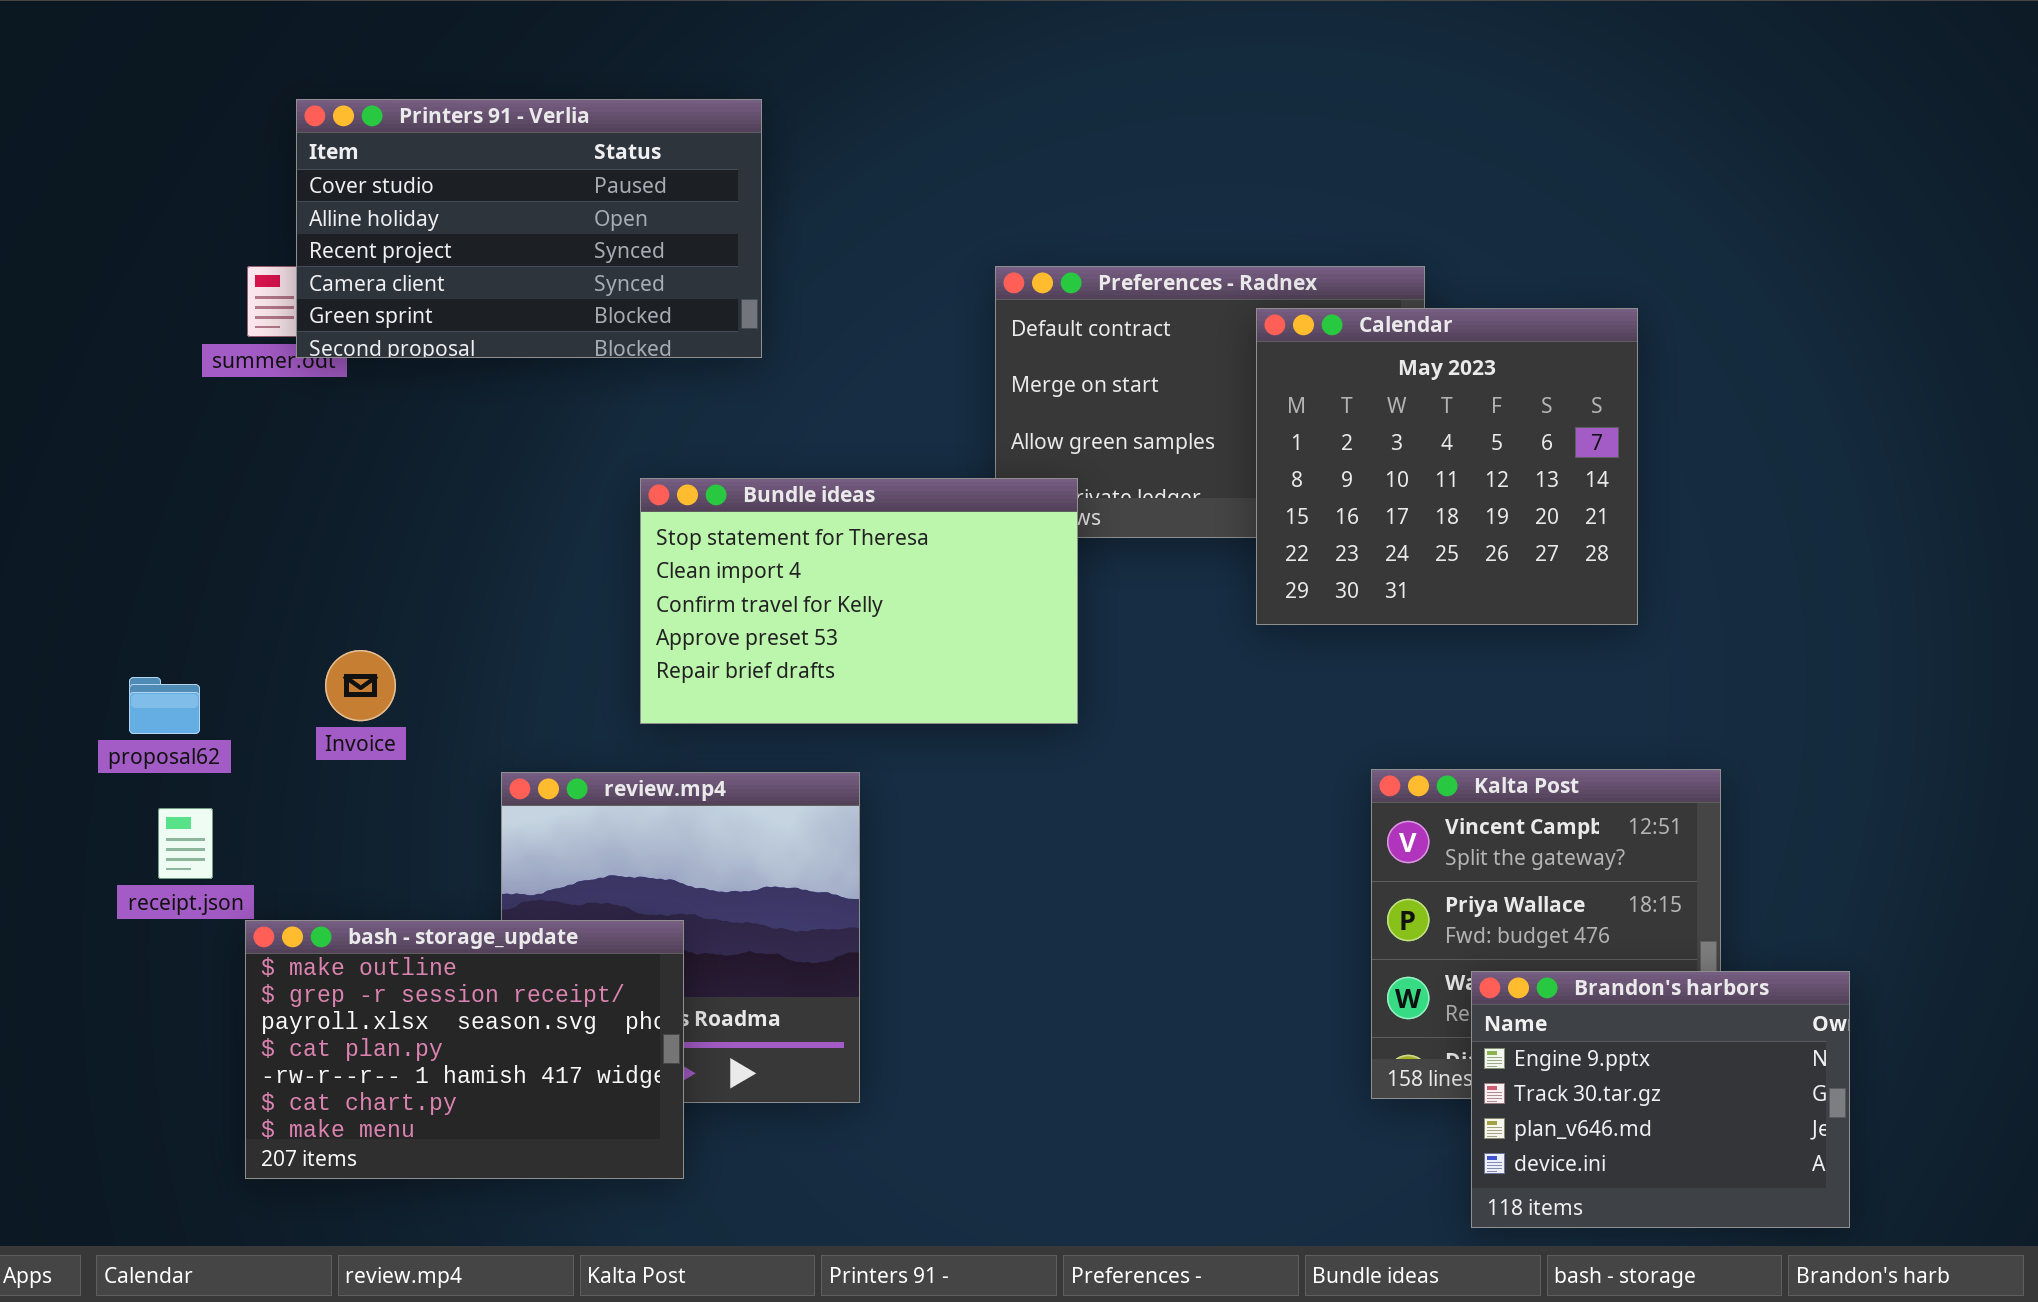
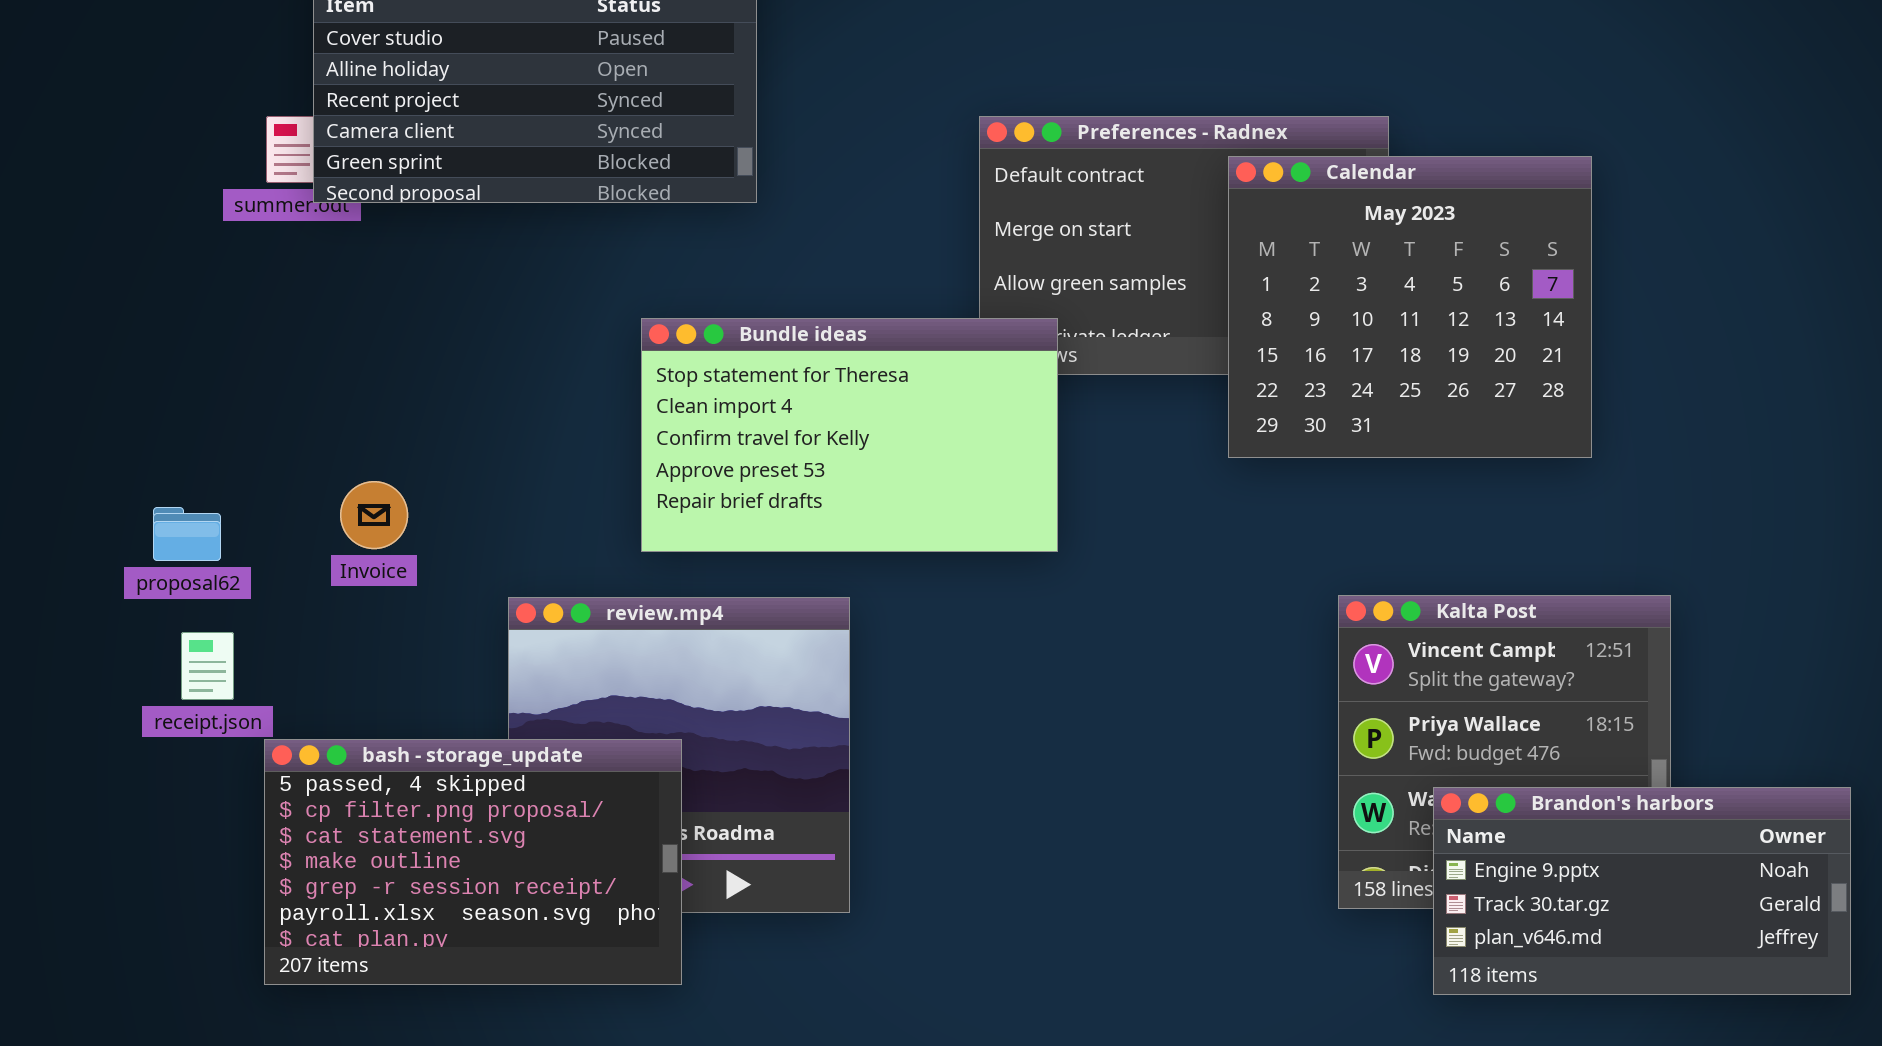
bash - storage_update: [245,920,684,1179] -> [264,739,682,985], scrolled up 3 rows
Brandon's harbors: [1471,971,1850,1228] -> [1433,787,1851,995], resized

